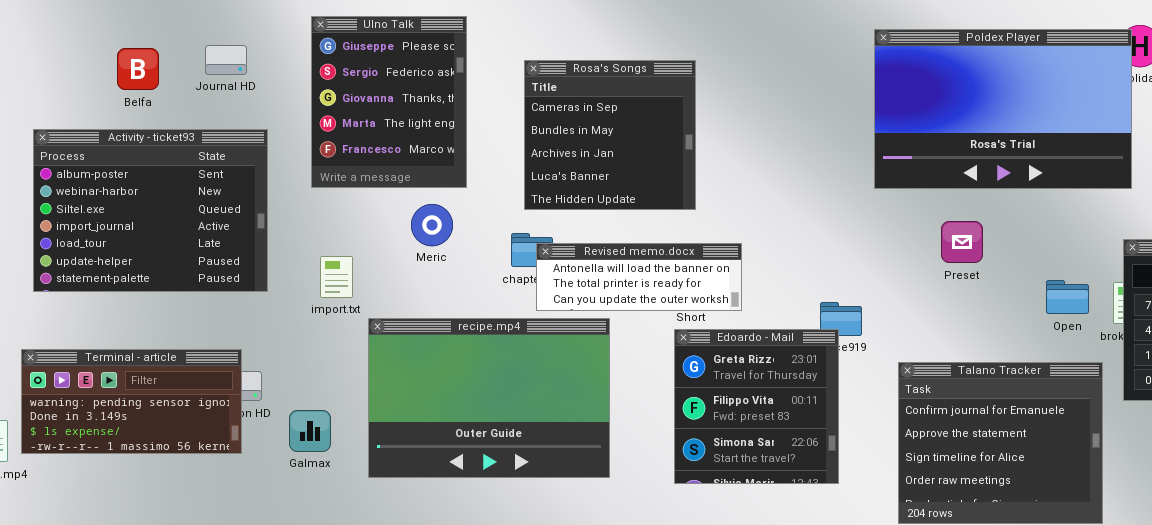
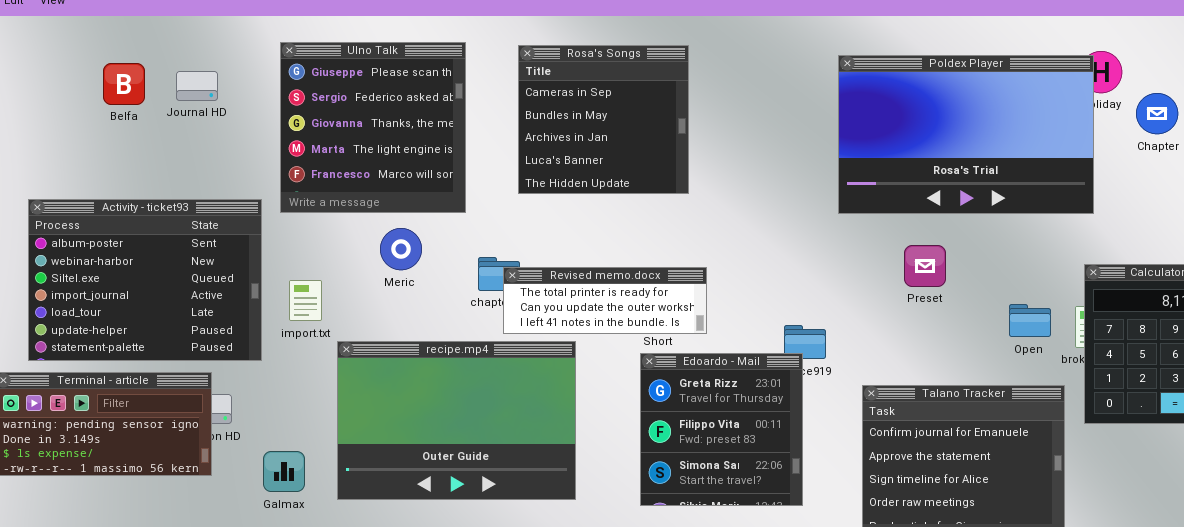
Ulno Talk: [311,16,467,188] -> [280,42,466,213], resized
Belfa: [117,48,159,90] -> [103,63,145,105], moved
Rosa's Songs: [524,60,696,210] -> [518,45,689,194], moved
Activity - ticket93: [33,129,268,292] -> [28,199,262,361], moved
Revised memo.docx: [536,243,742,311] -> [503,267,707,334], scrolled down 1 row
Galmax: [289,410,331,452] -> [263,451,305,492], moved

